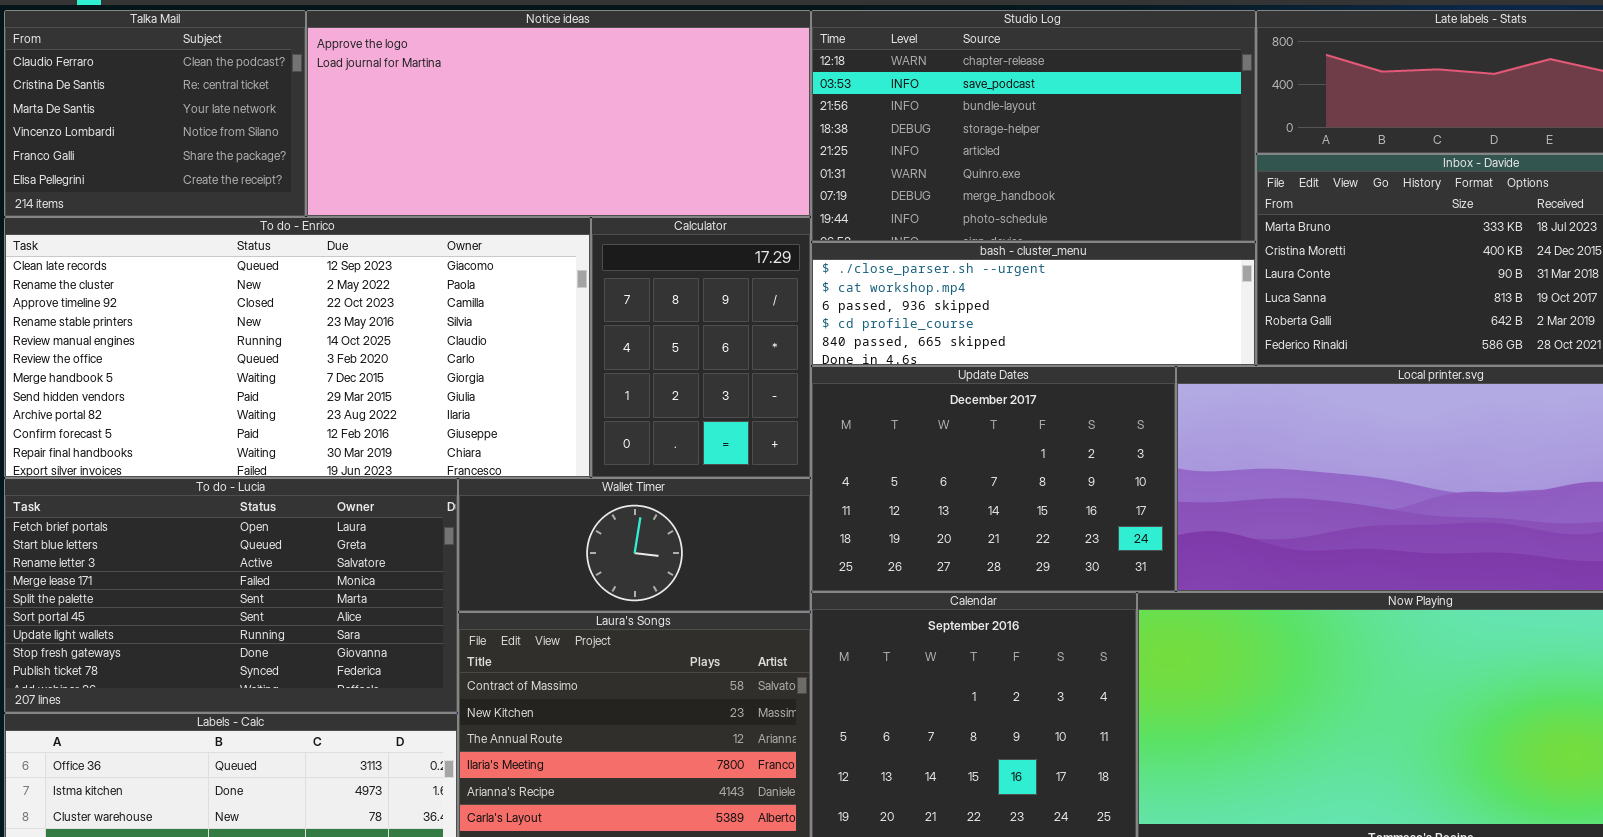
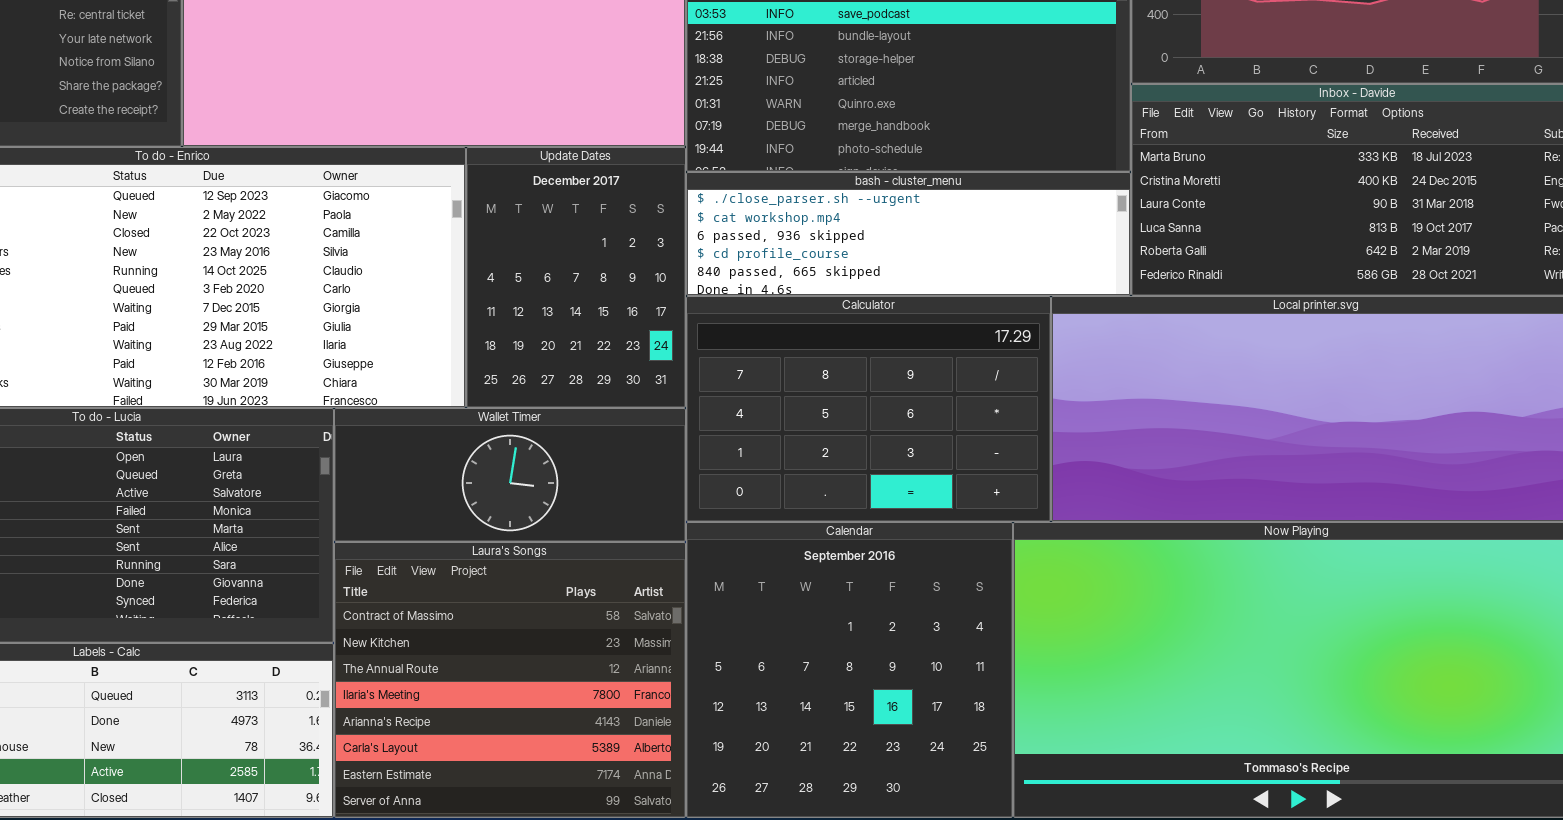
Calculator: [591,217,811,478] -> [686,296,1051,522], moved, resized
Update Dates: [811,366,1176,592] -> [466,147,686,408], moved, resized

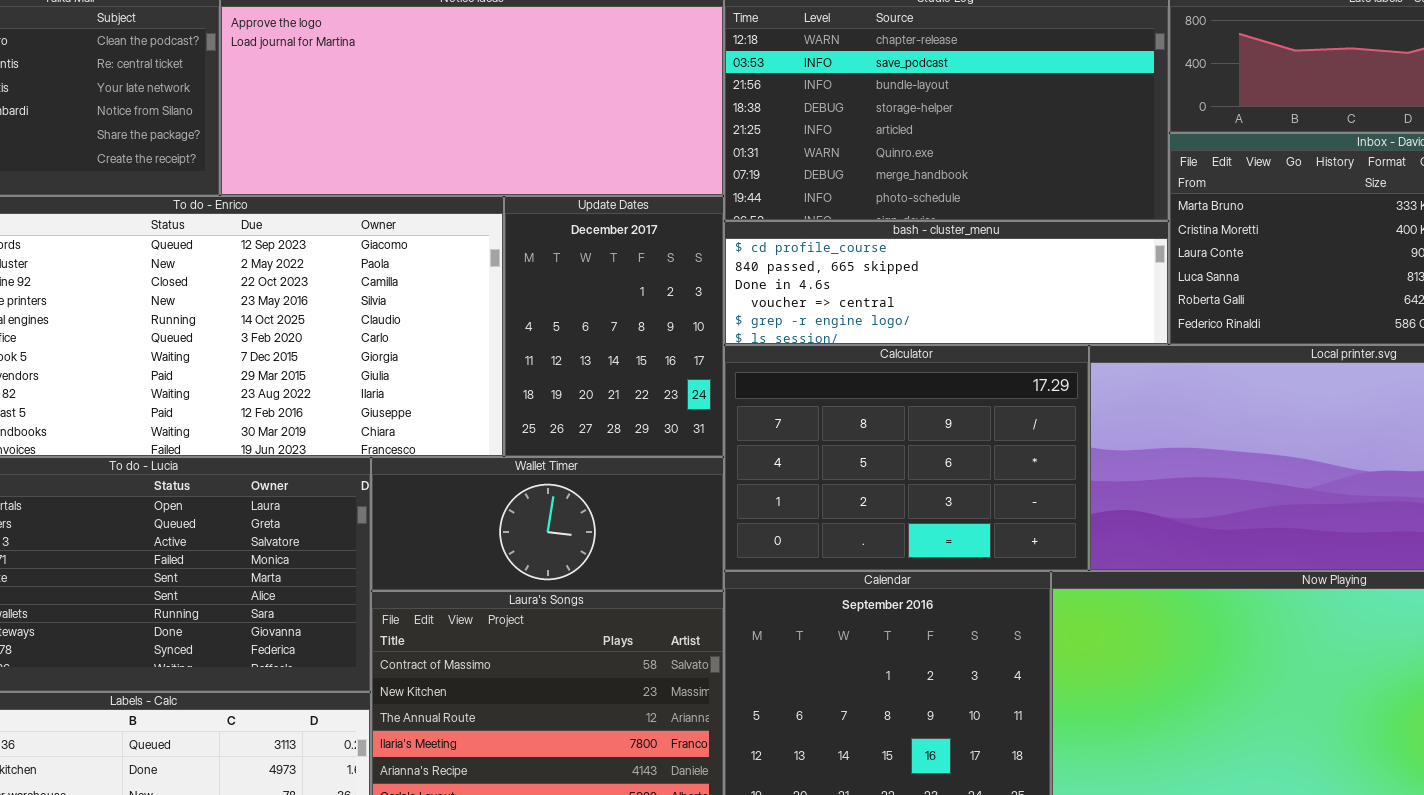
bash - cluster_menu: [686,172,1131,296] -> [724,221,1169,345], scrolled down 3 rows

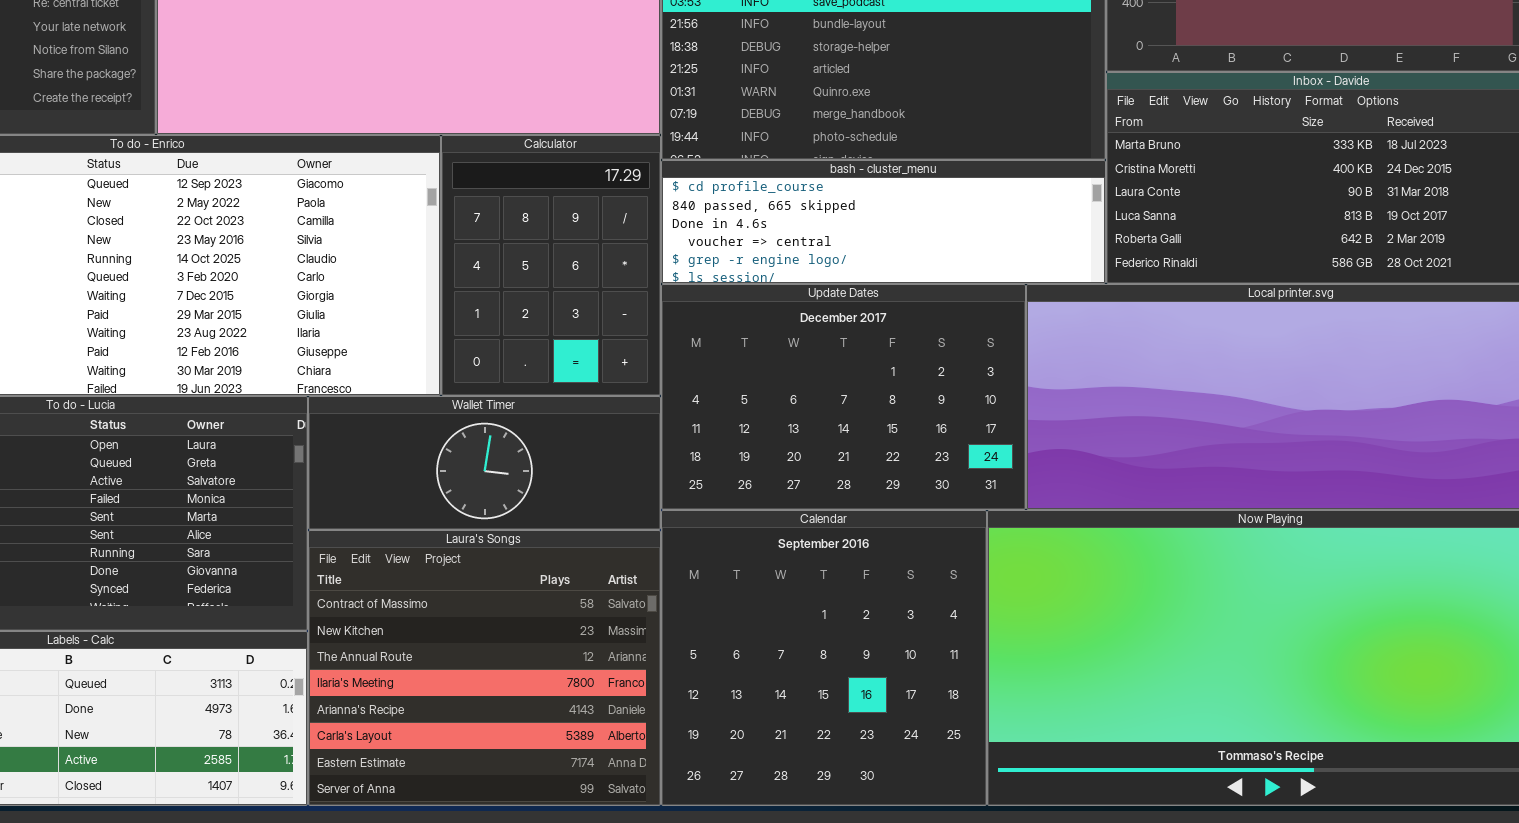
Update Dates: [504,196,724,457] -> [661,284,1026,510], moved, resized
Calculator: [724,345,1089,571] -> [441,135,661,396], moved, resized

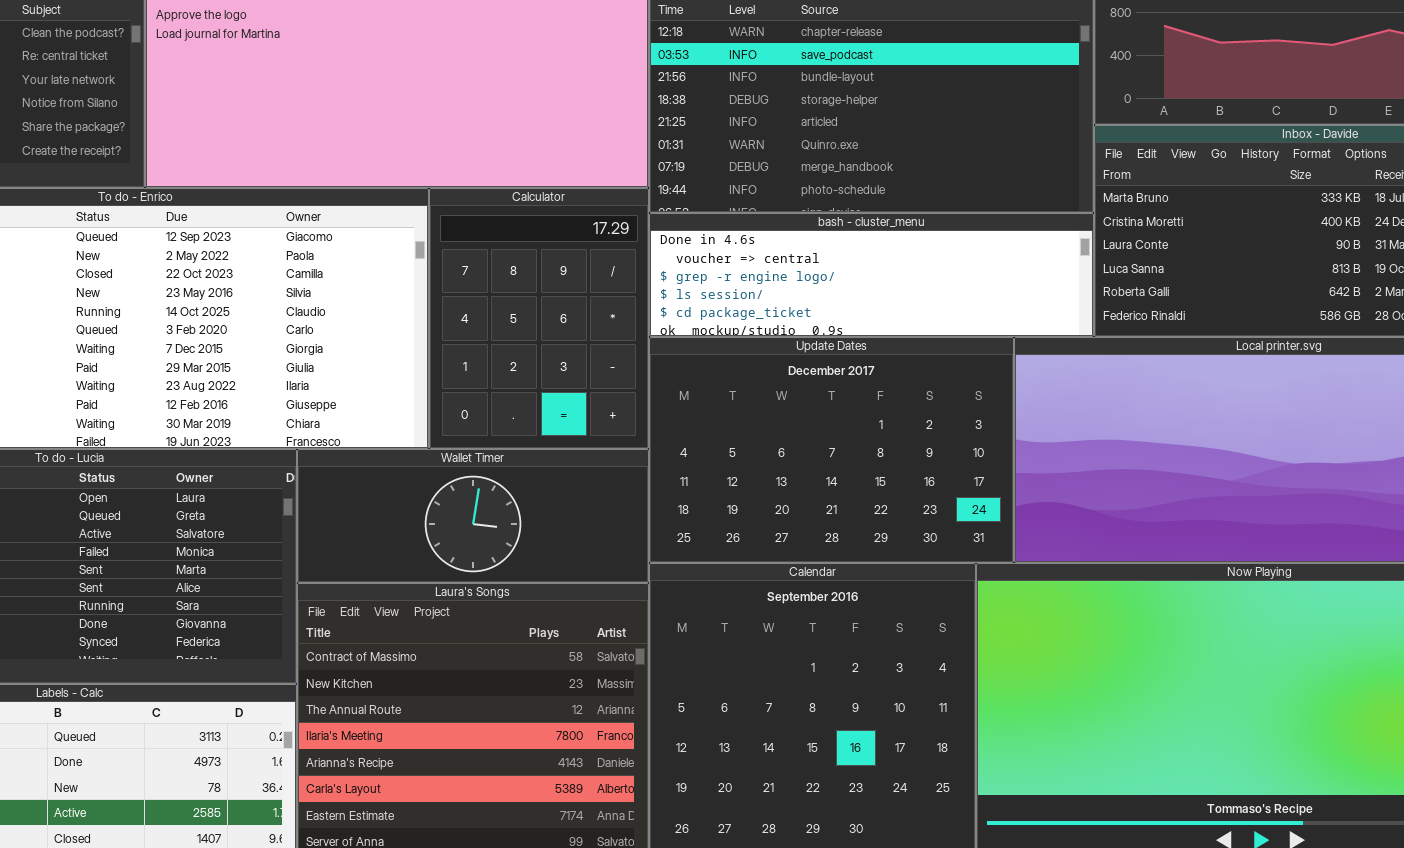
bash - cluster_menu: [661,160,1106,284] -> [649,213,1094,337], scrolled down 2 rows

